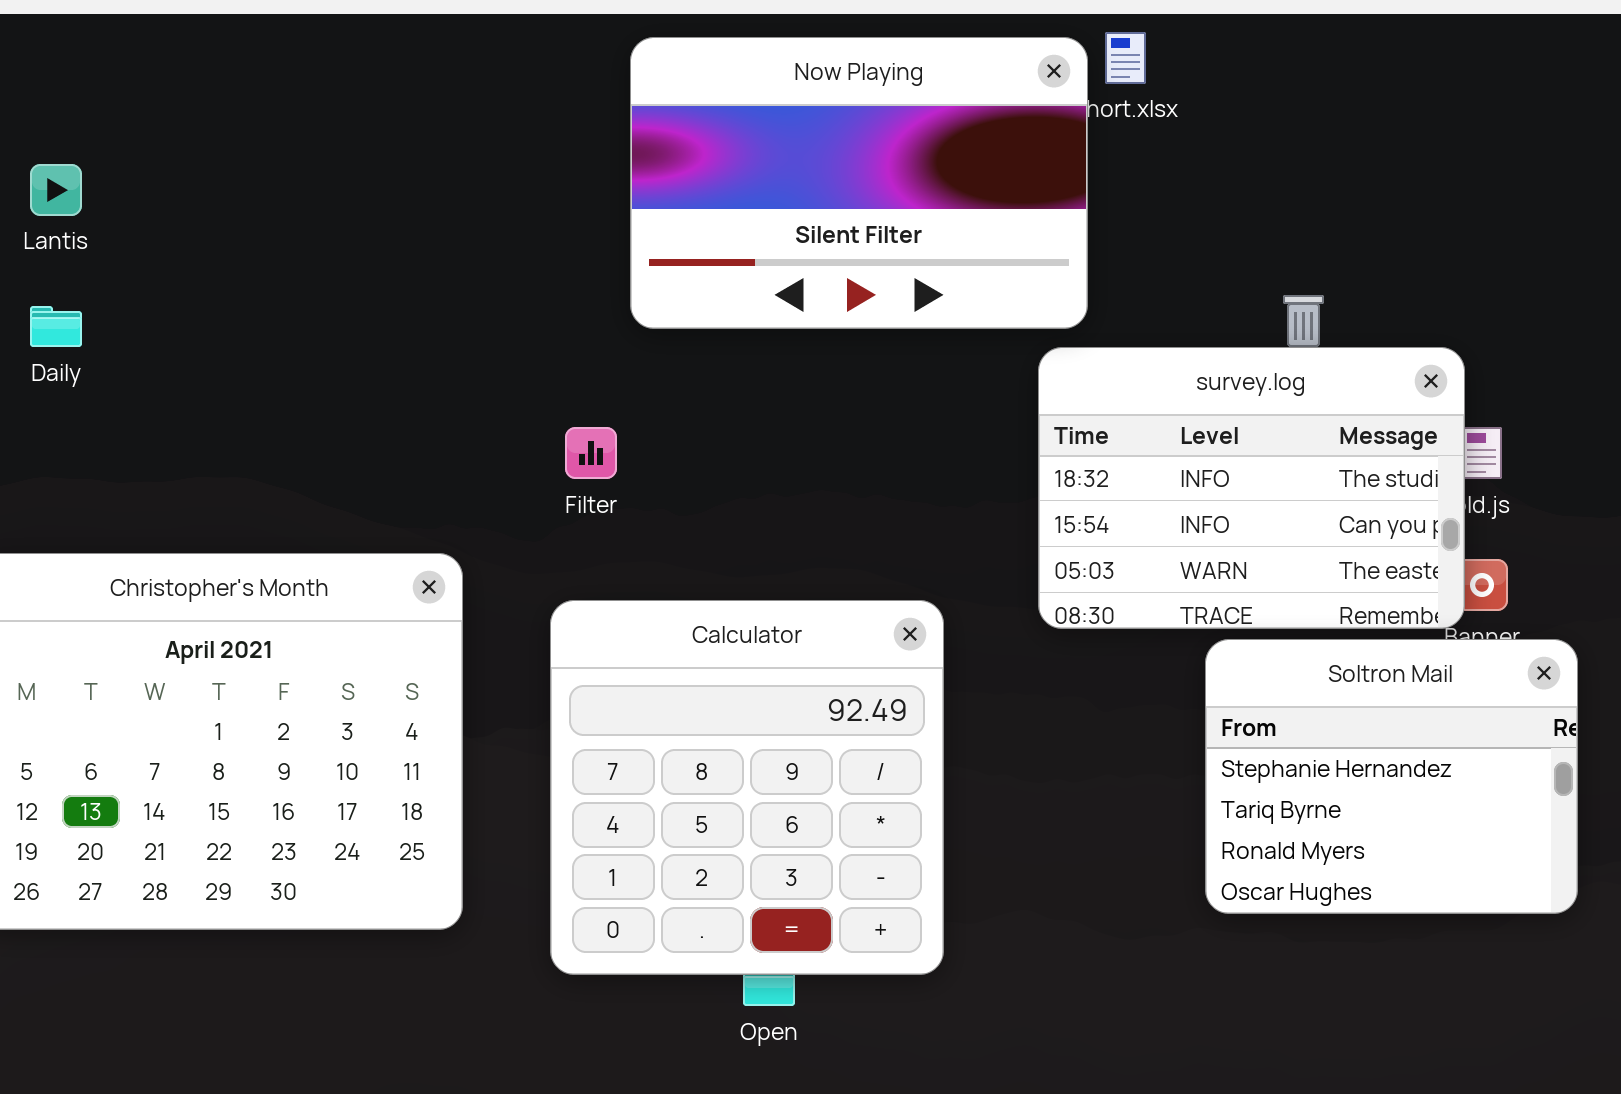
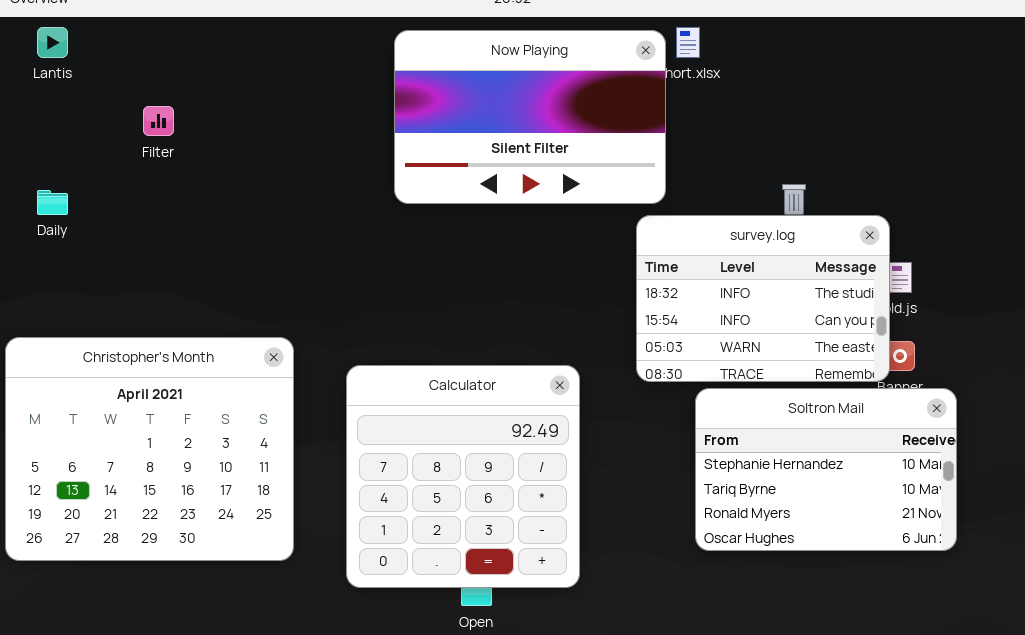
Lantis: [30,164,82,216] -> [37,27,68,58], moved
Filter: [565,427,617,479] -> [143,106,174,136], moved
Soltron Mail: [1205,639,1578,914] -> [695,388,957,551], resized

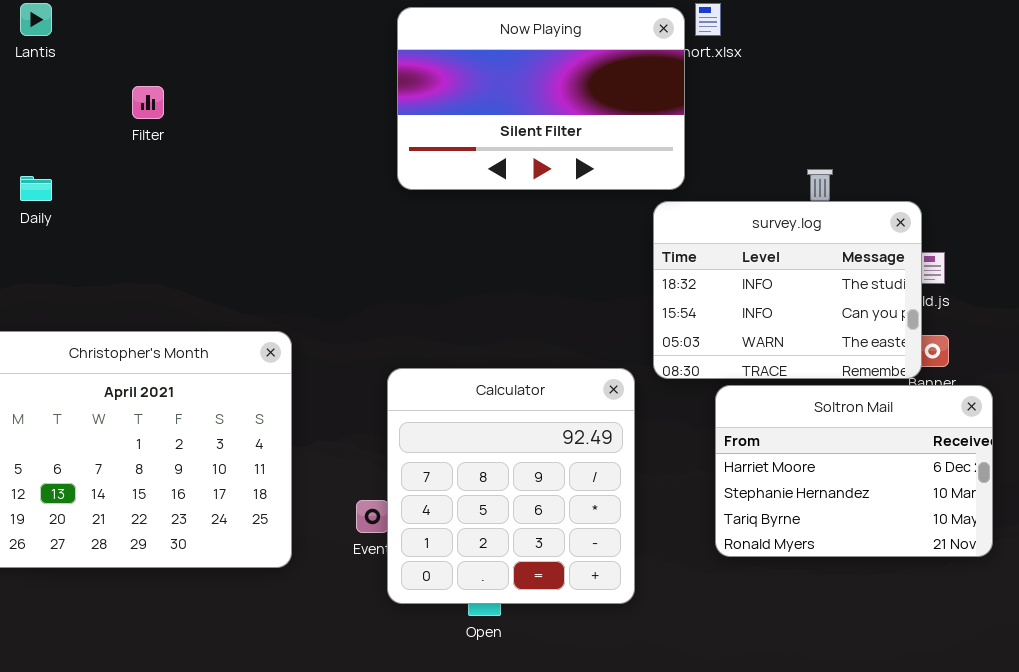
Calculator: [346,365,580,588] -> [387,368,635,604], moved
Soltron Mail: [695,388,957,551] -> [715,385,993,557], scrolled up 1 row

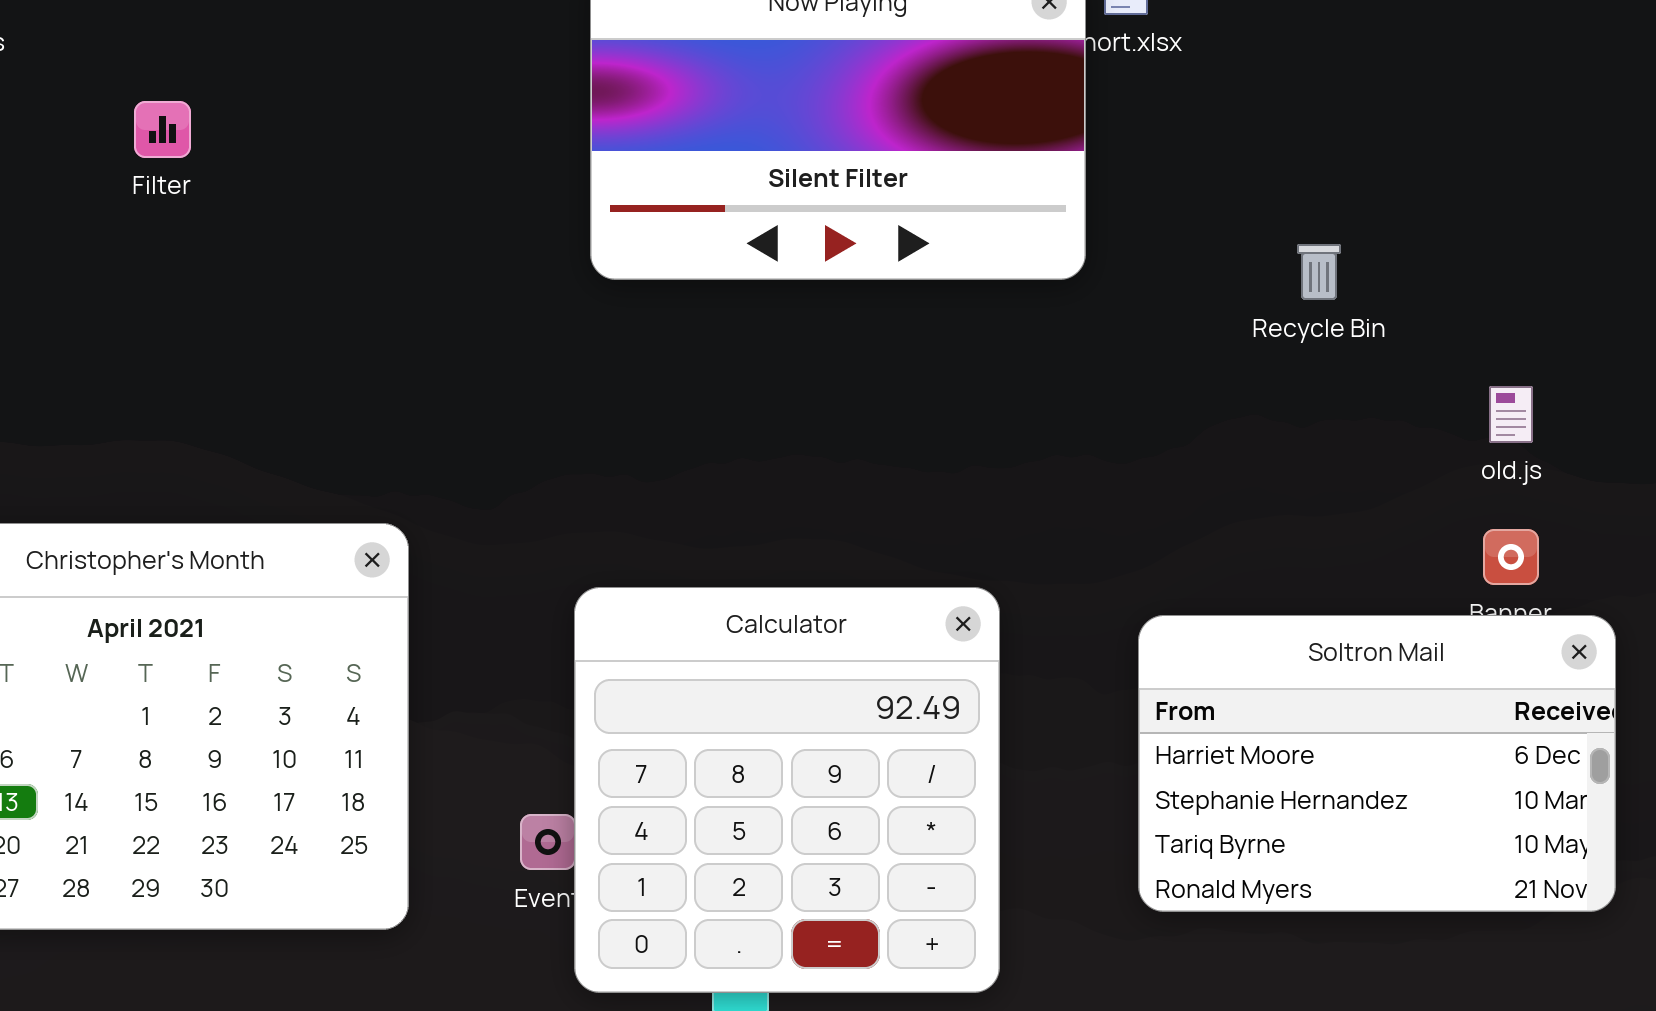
survey.log: [653,201,922,379] -> none, closed

